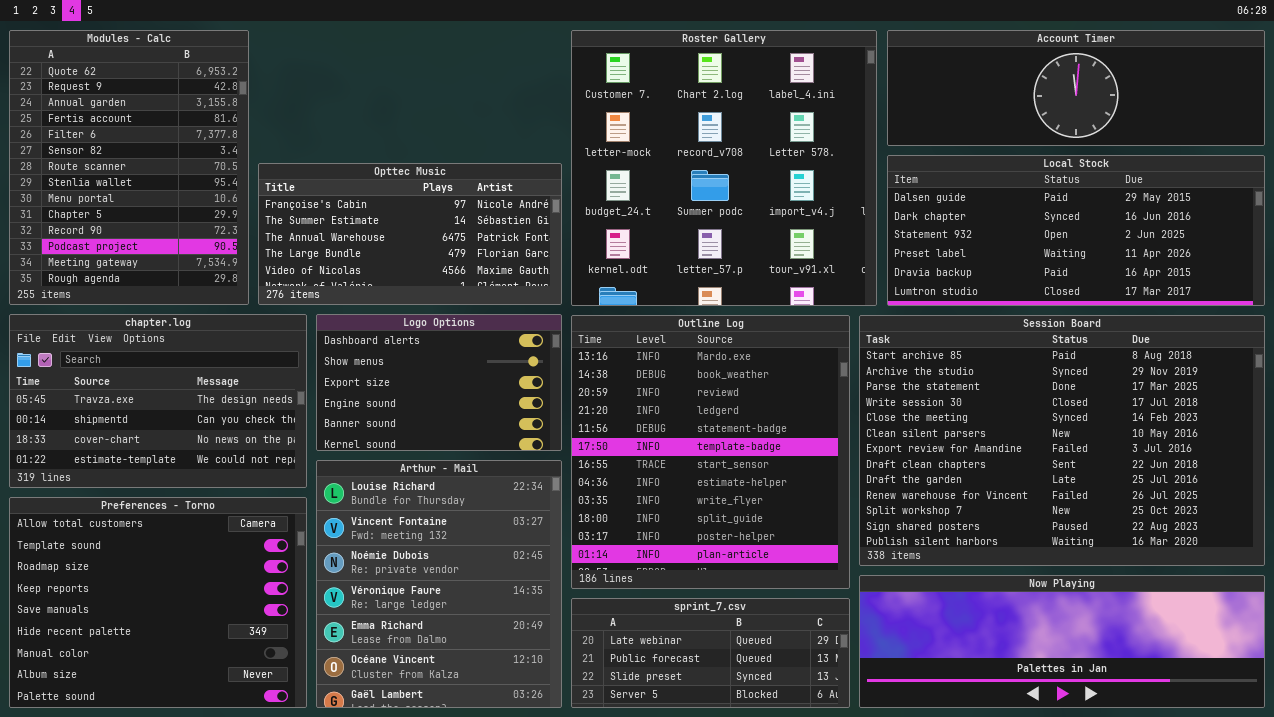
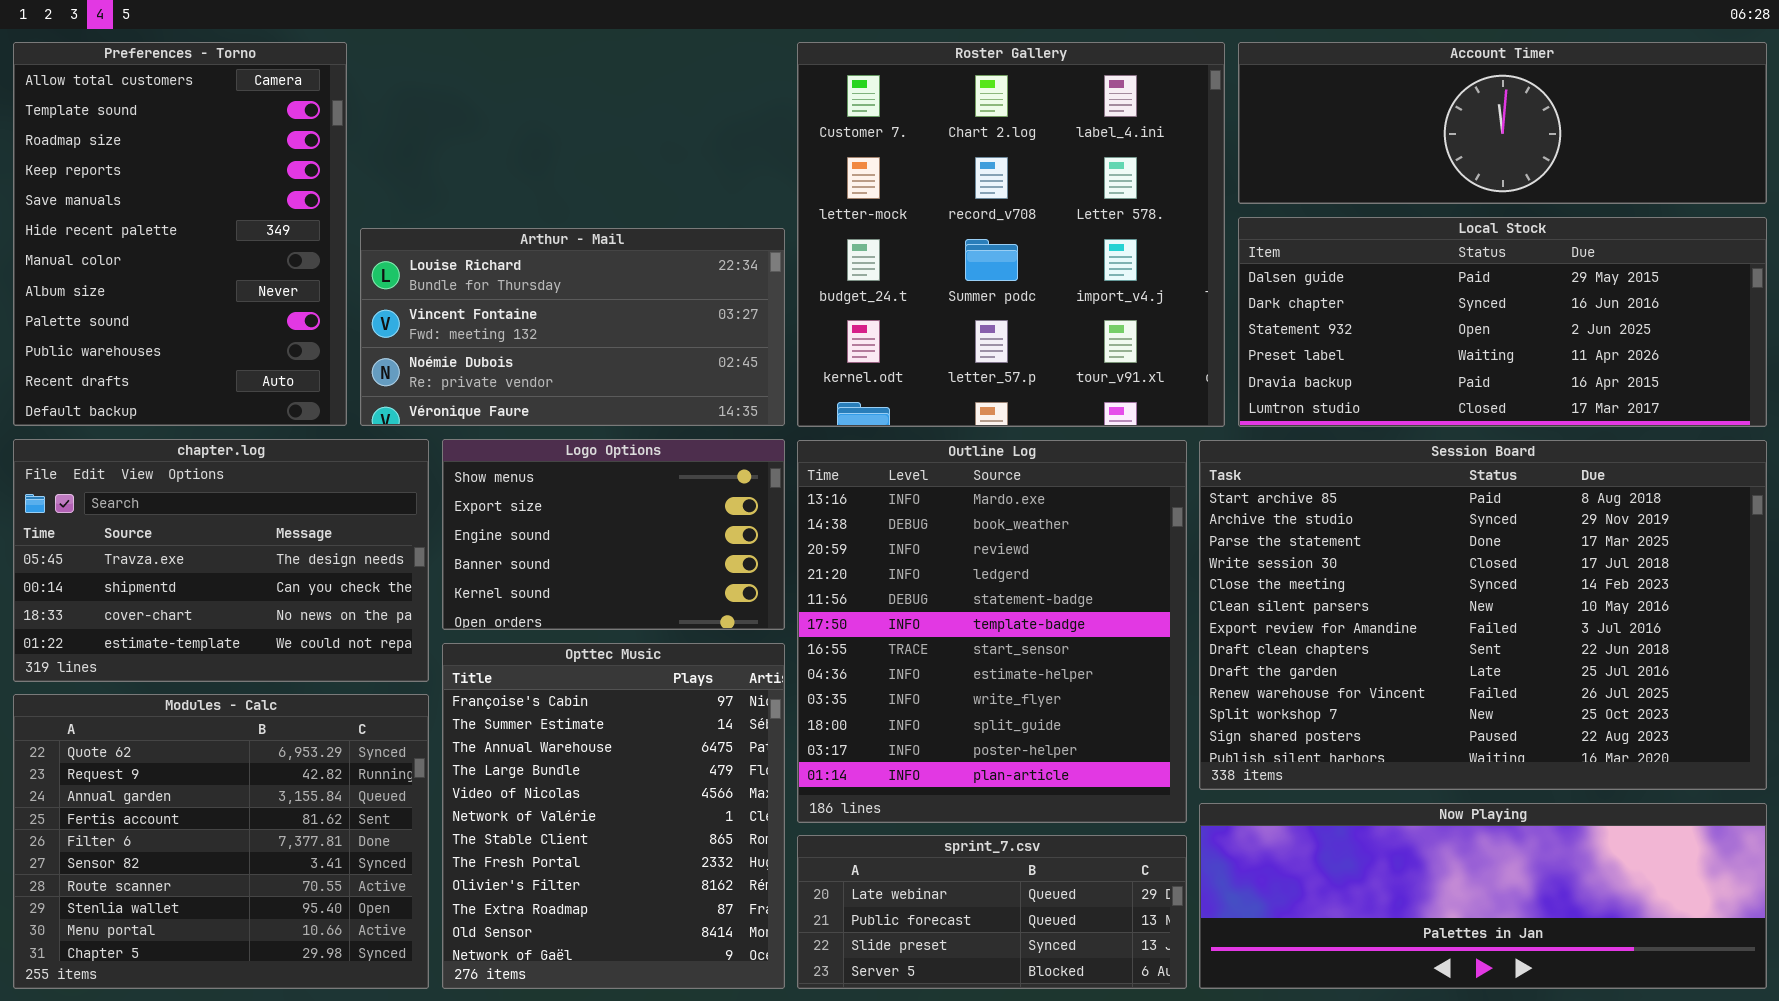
Modules - Calc: [9,30,249,305] -> [13,694,429,989], moved, resized
Opttec Music: [258,163,562,305] -> [442,643,785,989], moved, resized
Logo Options: [316,314,562,451] -> [442,439,785,630], scrolled down 1 row
Arthur - Mail: [316,460,562,708] -> [360,228,785,426], moved, resized
Preferences - Torno: [9,497,307,708] -> [13,42,347,426], moved, resized

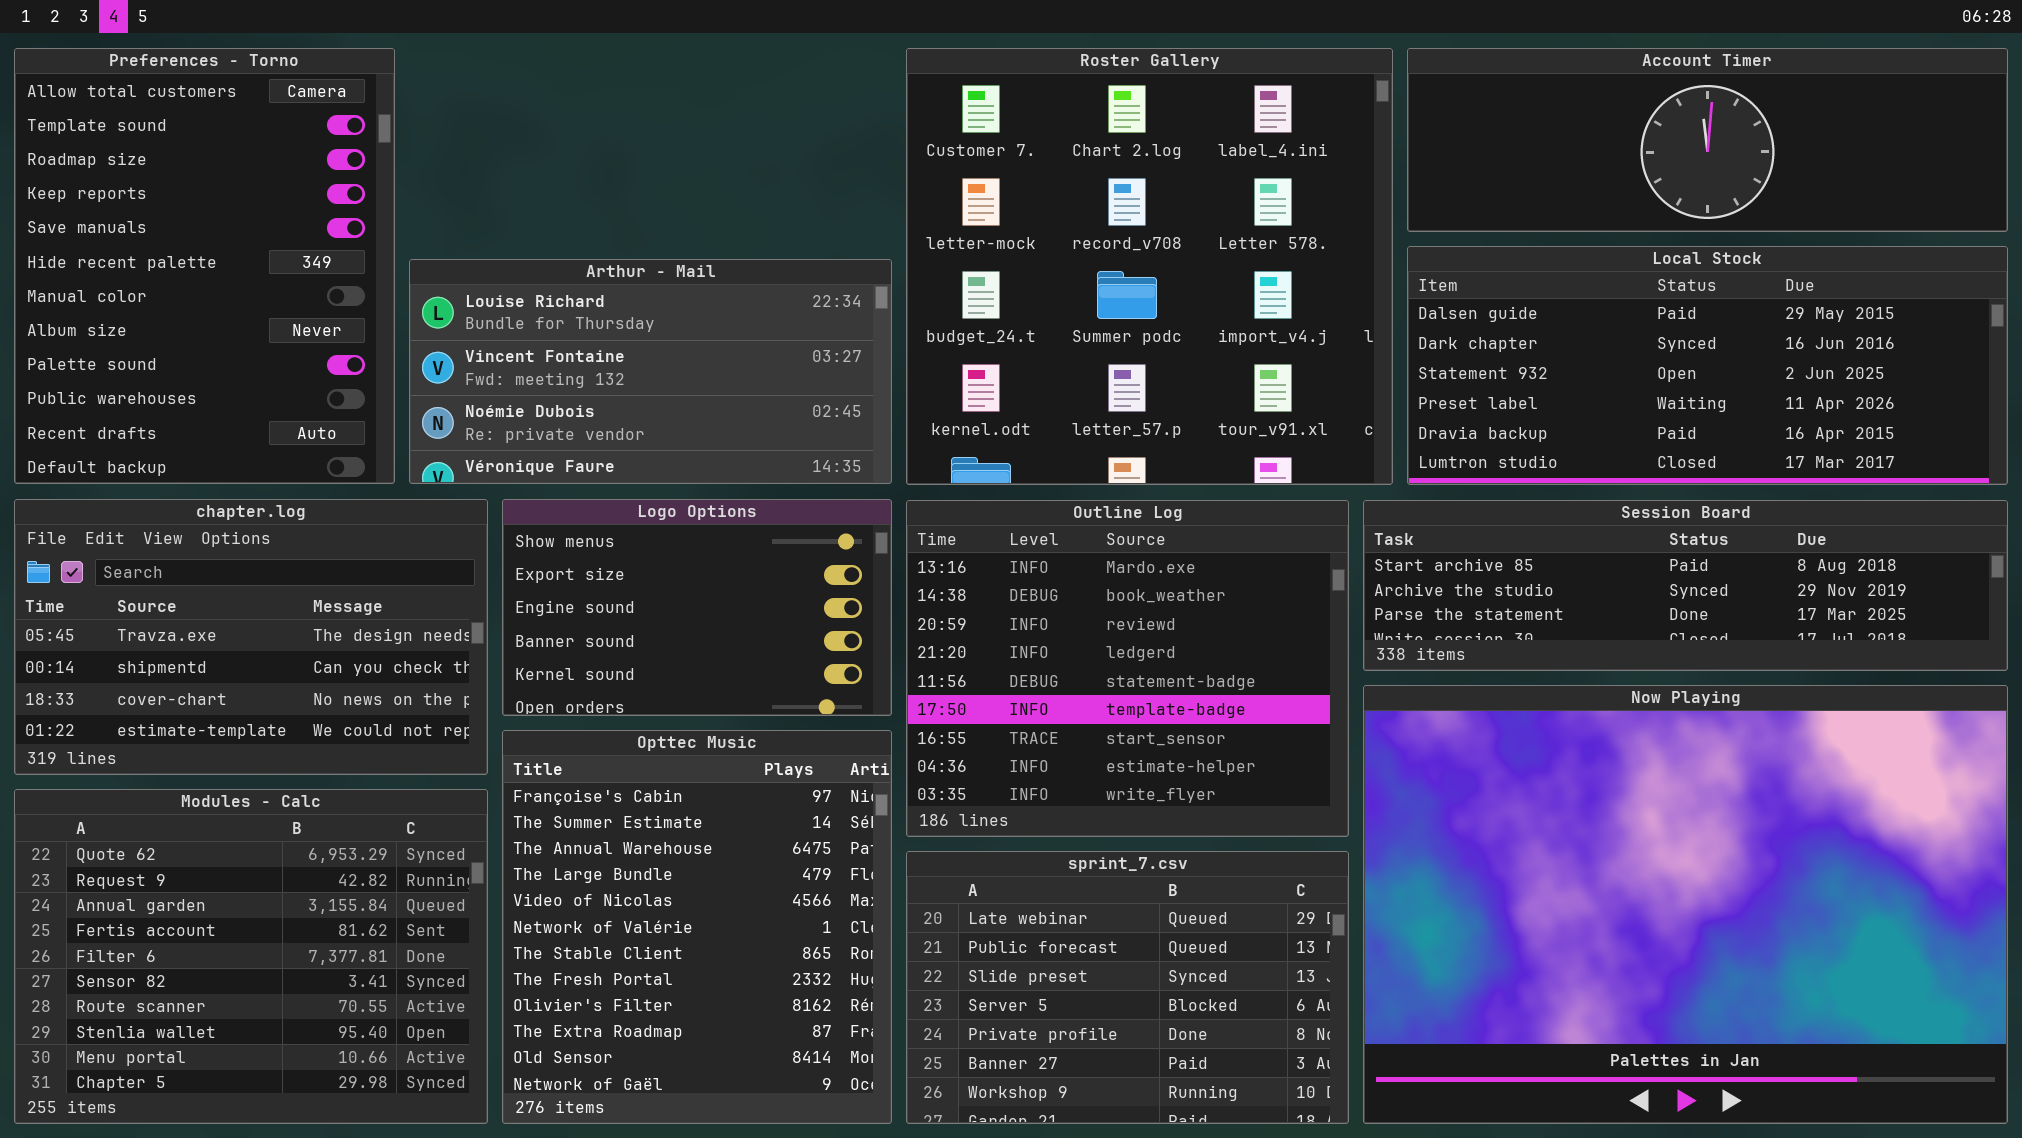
Outline Log: [797,440,1187,823] -> [906,500,1349,837], resized
Session Board: [1199,440,1767,790] -> [1363,500,2008,671], resized
Now Playing: [1199,803,1767,989] -> [1363,685,2008,1124], resized
sprint_7.csv: [797,835,1187,989] -> [906,851,1349,1124], resized

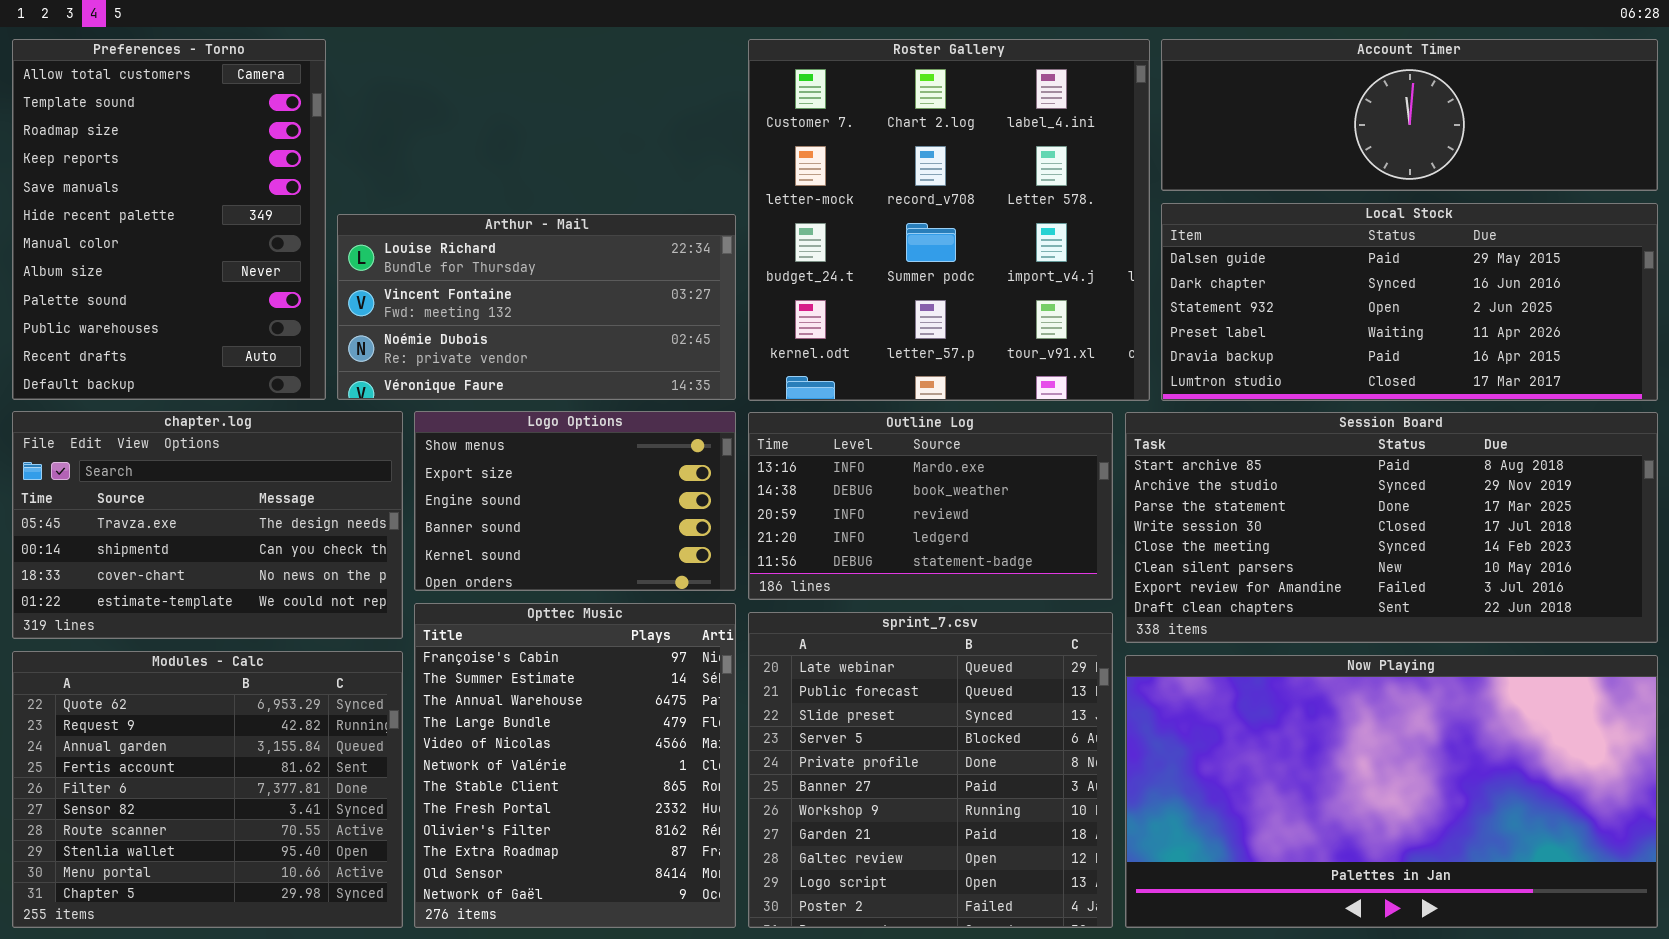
Outline Log: [906,500,1349,837] -> [748,412,1113,600], resized
Session Board: [1363,500,2008,671] -> [1125,412,1658,643], resized
Now Playing: [1363,685,2008,1124] -> [1125,655,1658,928], resized
sprint_7.csv: [906,851,1349,1124] -> [748,612,1113,928], resized

